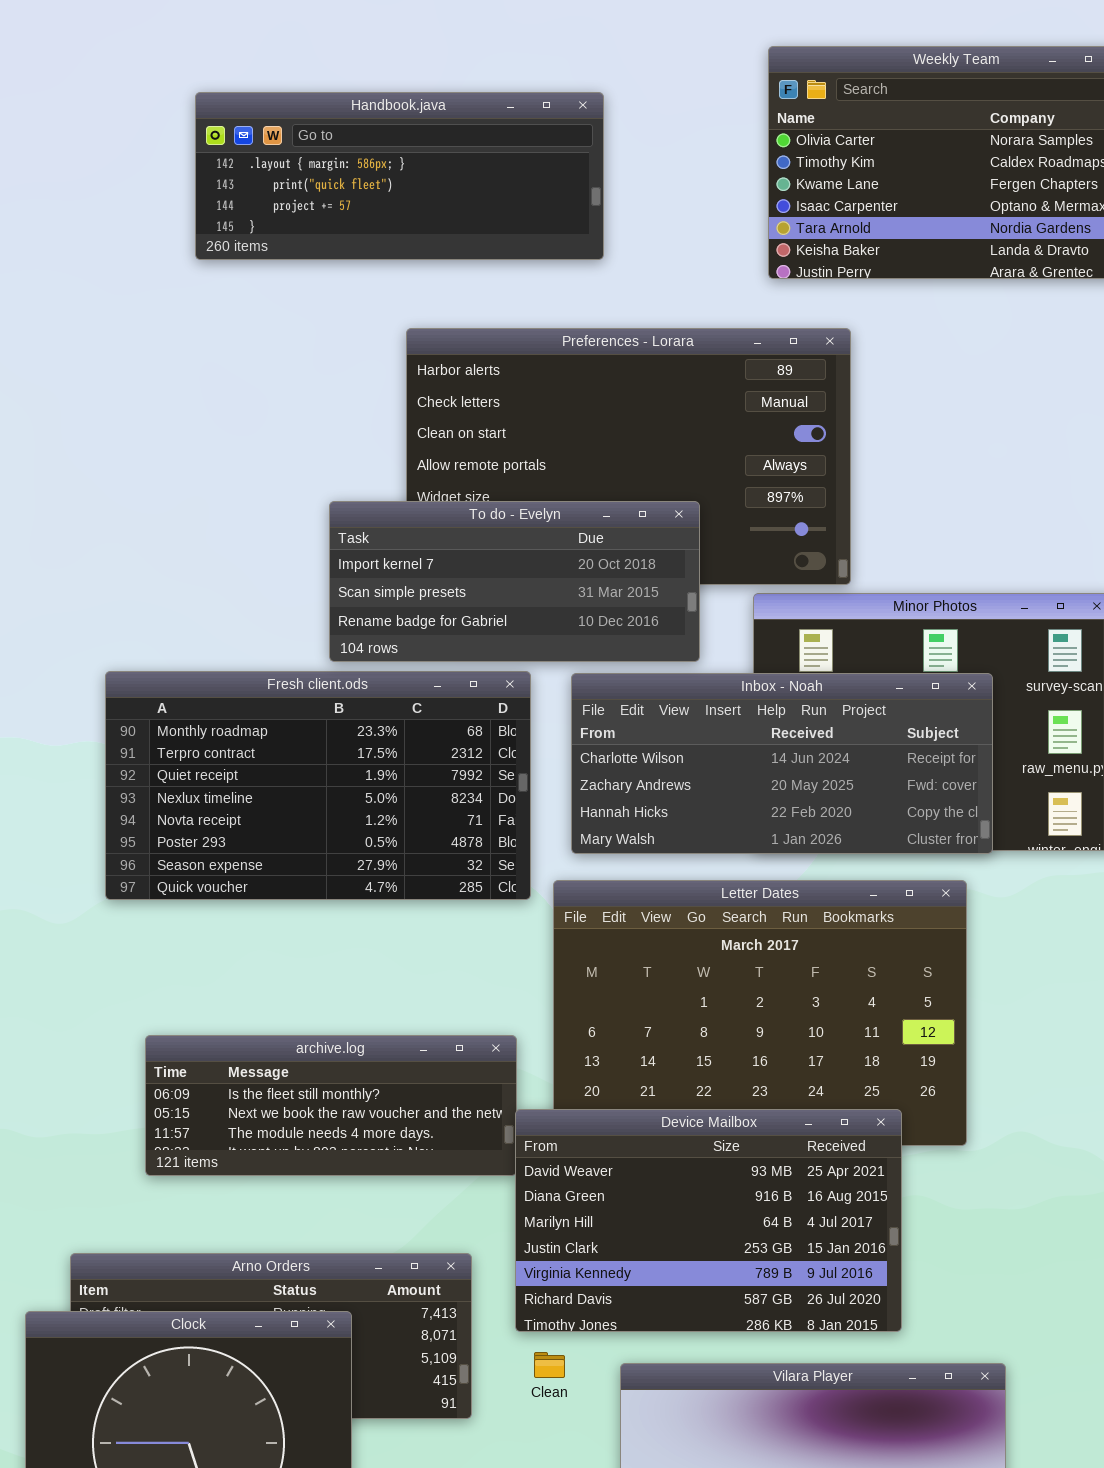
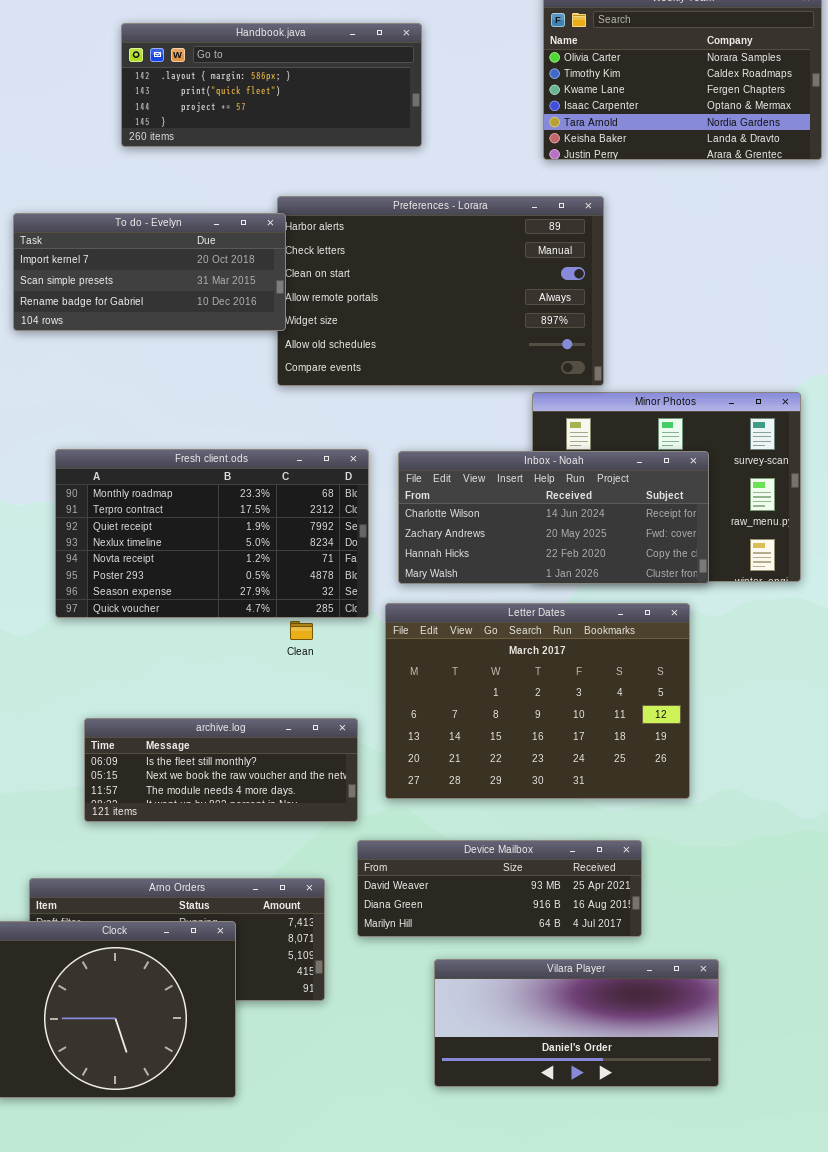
To do - Evelyn: [329,501,700,662] -> [13,213,286,331], moved
Device Mailbox: [515,1109,902,1332] -> [357,840,642,937], resized
Clean: [534,1352,565,1378] -> [290,621,313,640], moved

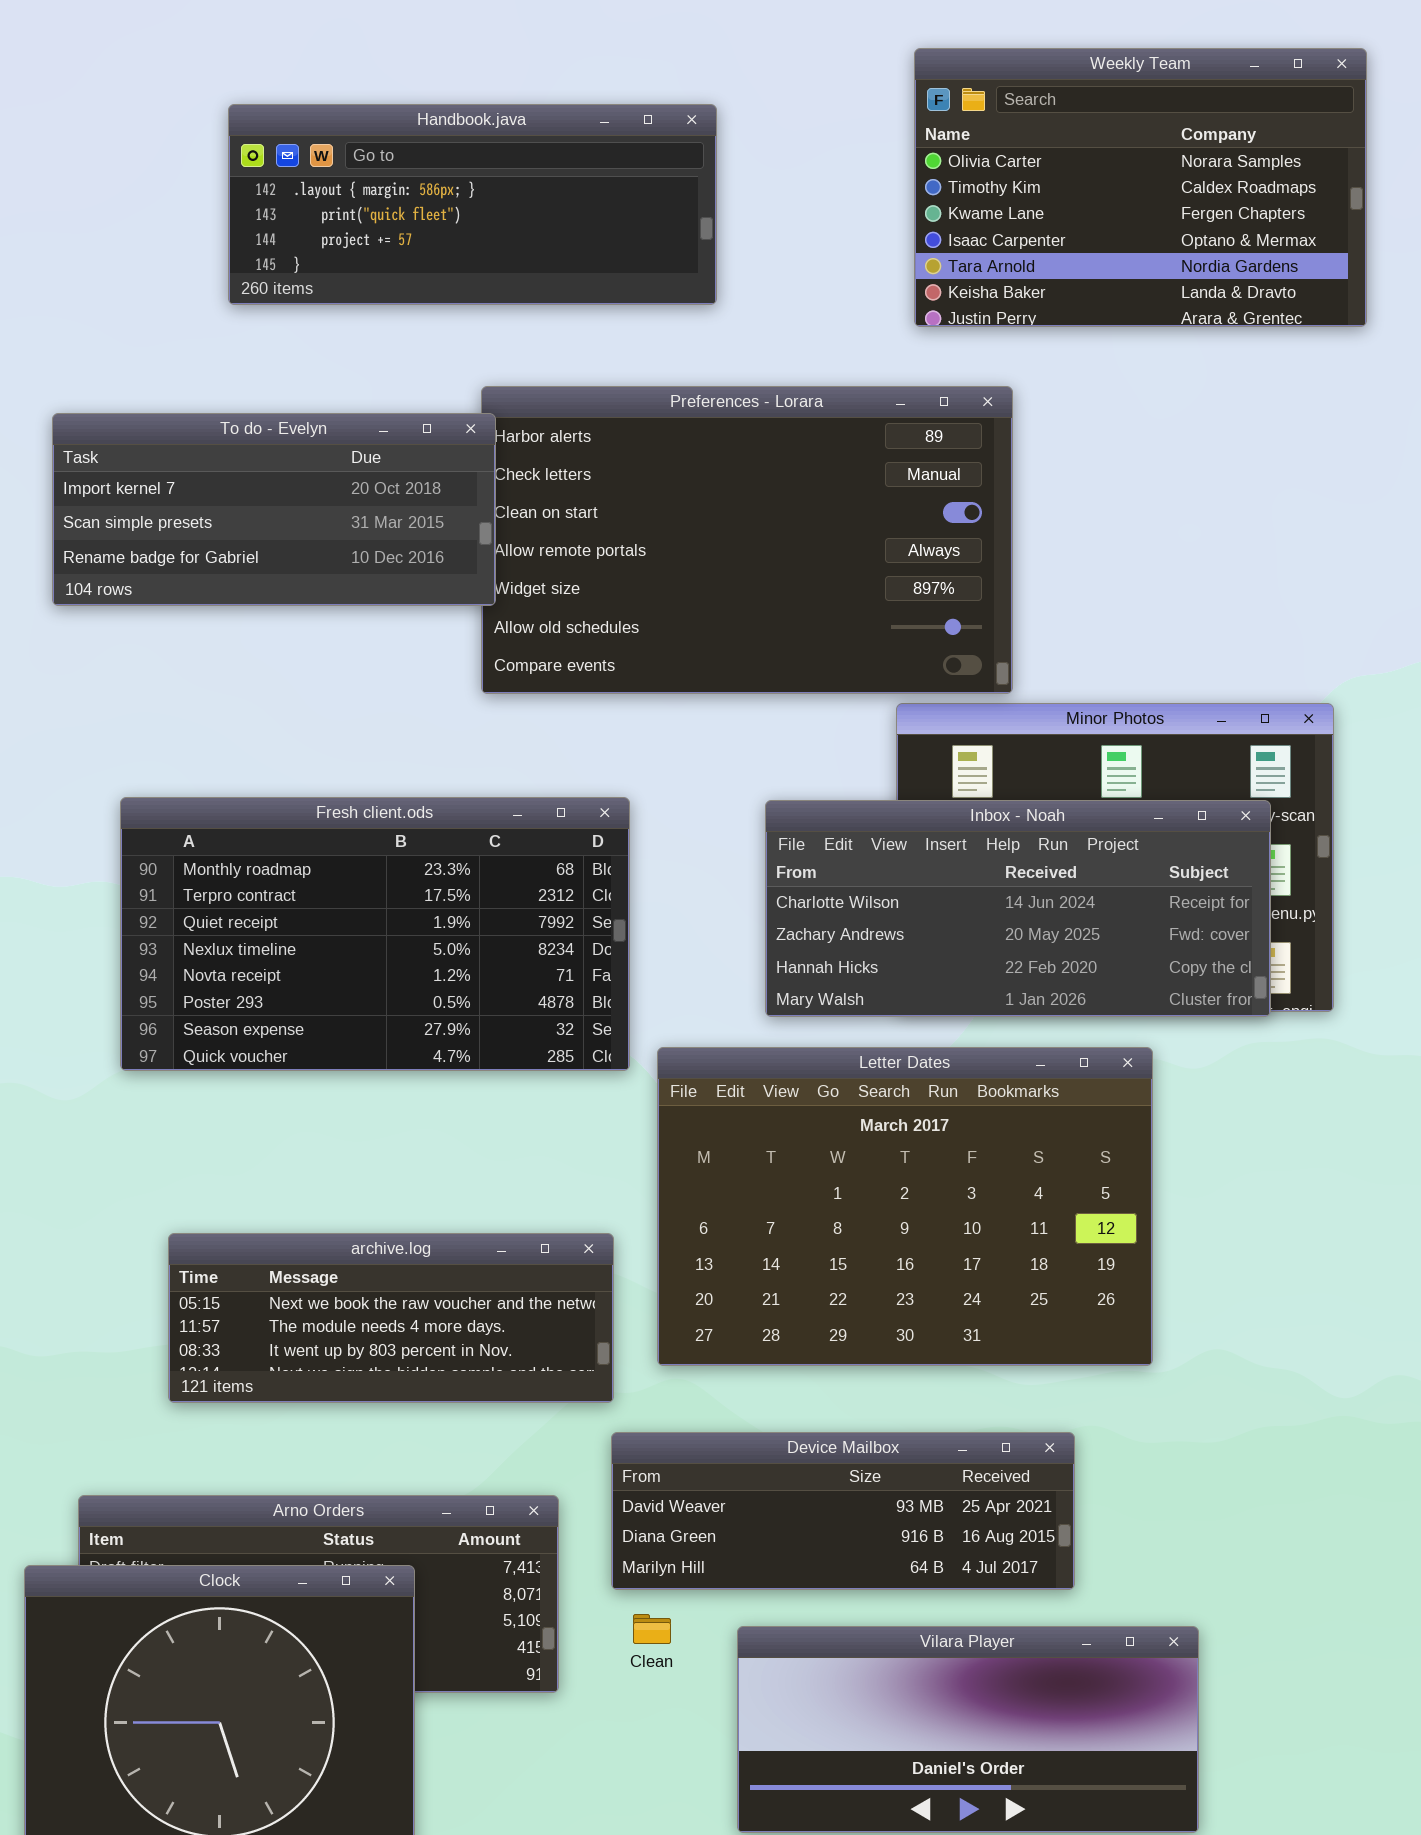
Inbox - Noah: [398,451,709,584] -> [765,800,1271,1017], moved
Clean: [290,621,313,640] -> [633,1614,671,1644], moved
archive.log: [84,718,358,822] -> [168,1233,614,1403], scrolled down 1 row

